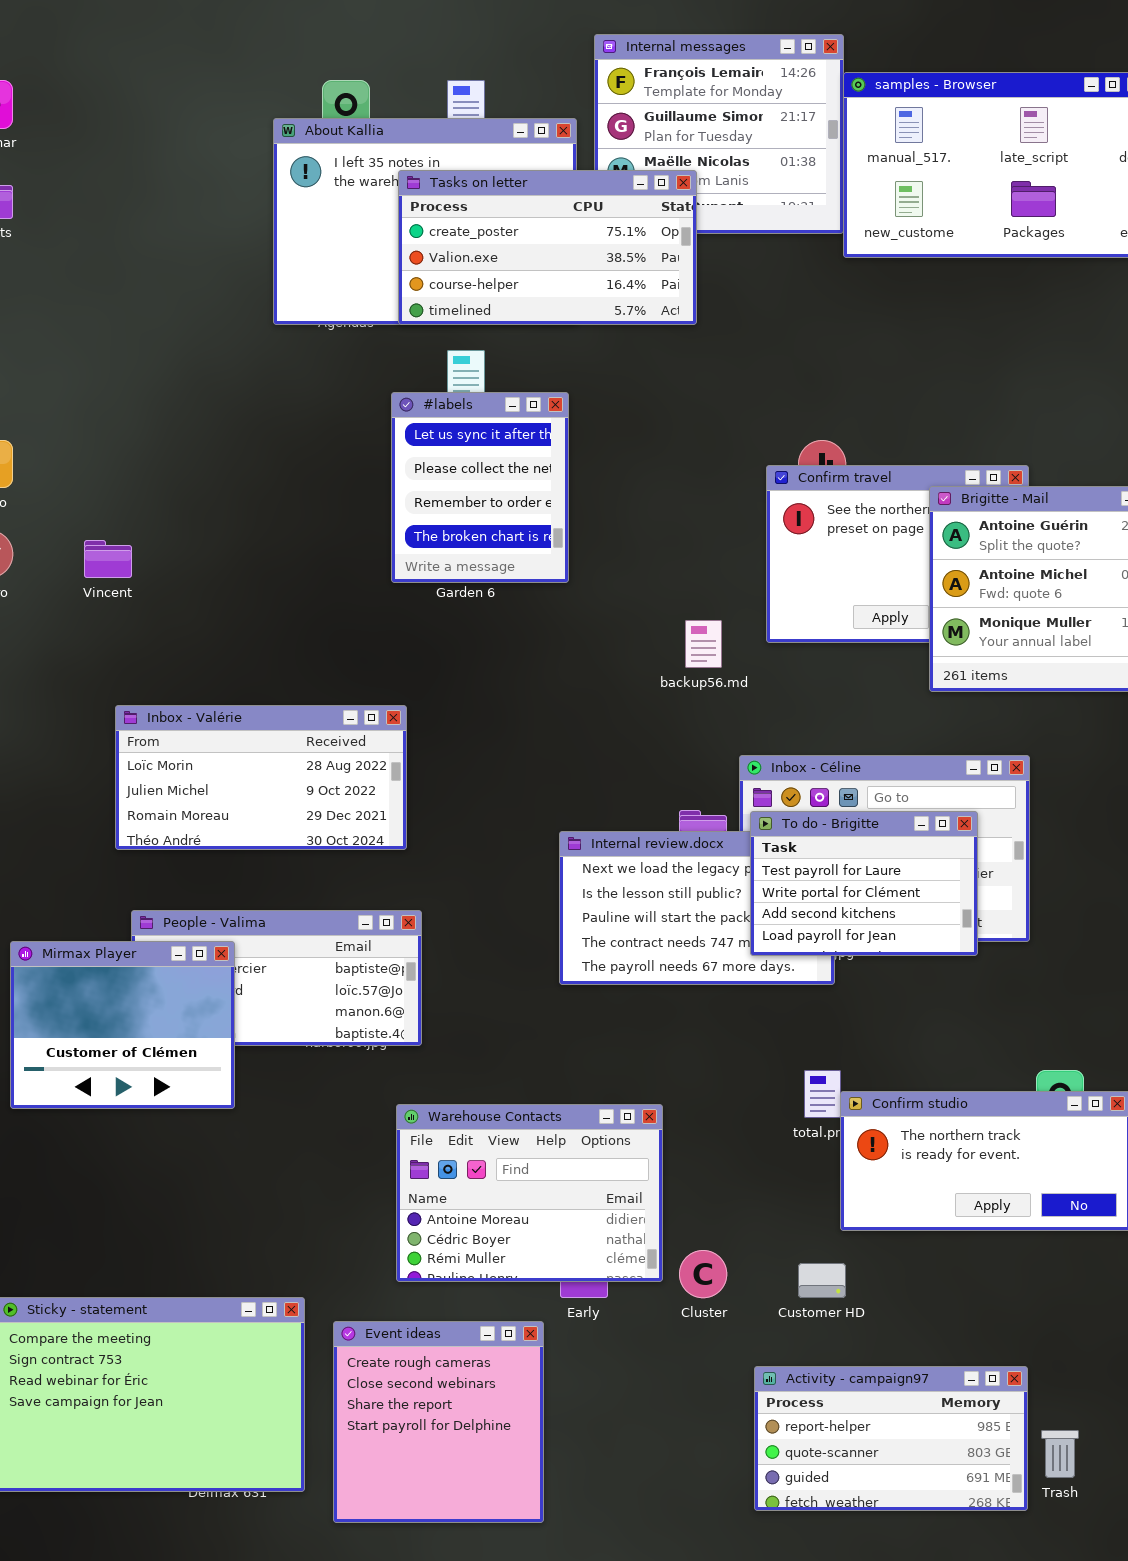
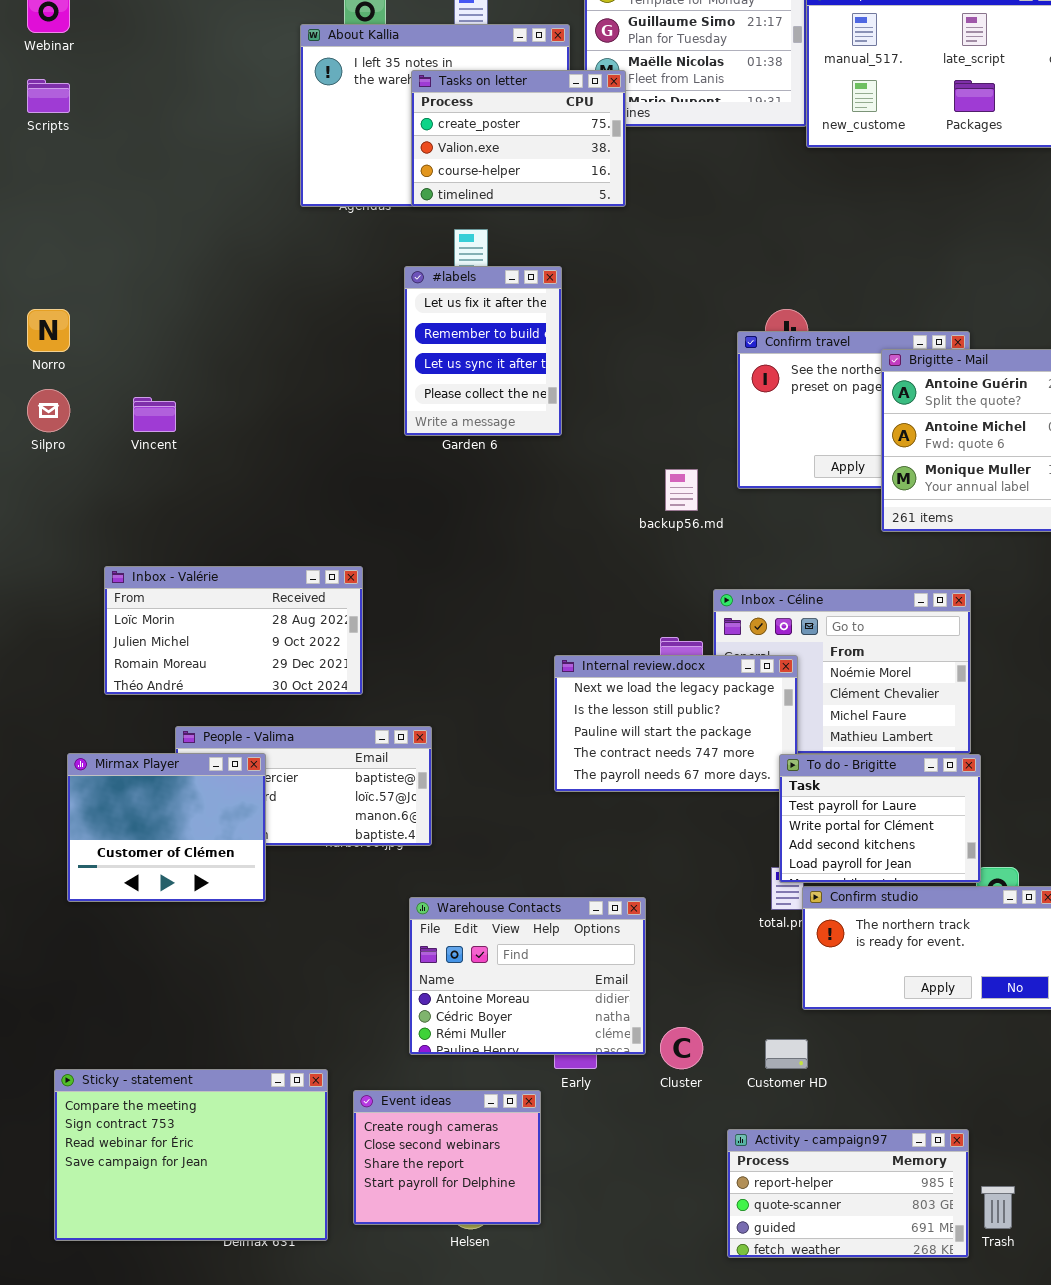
Tasks on letter: [398,170,697,325] -> [411,70,626,207], resized
#labels: [391,392,569,583] -> [404,266,562,436], scrolled up 2 rows
Inbox - Valérie: [115,705,407,850] -> [104,566,363,695], moved
To do - Brigitte: [750,811,978,956] -> [779,754,981,883], moved
Event ideas: [333,1321,544,1523] -> [353,1090,541,1225], resized

